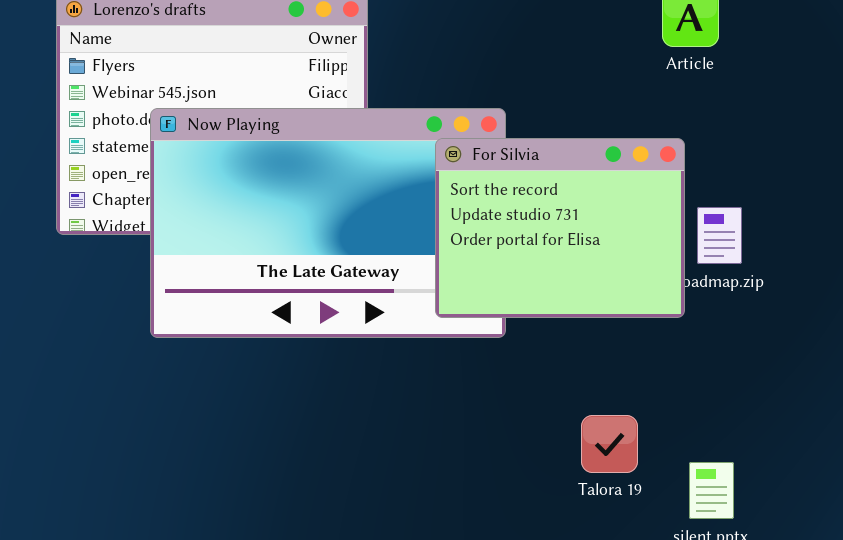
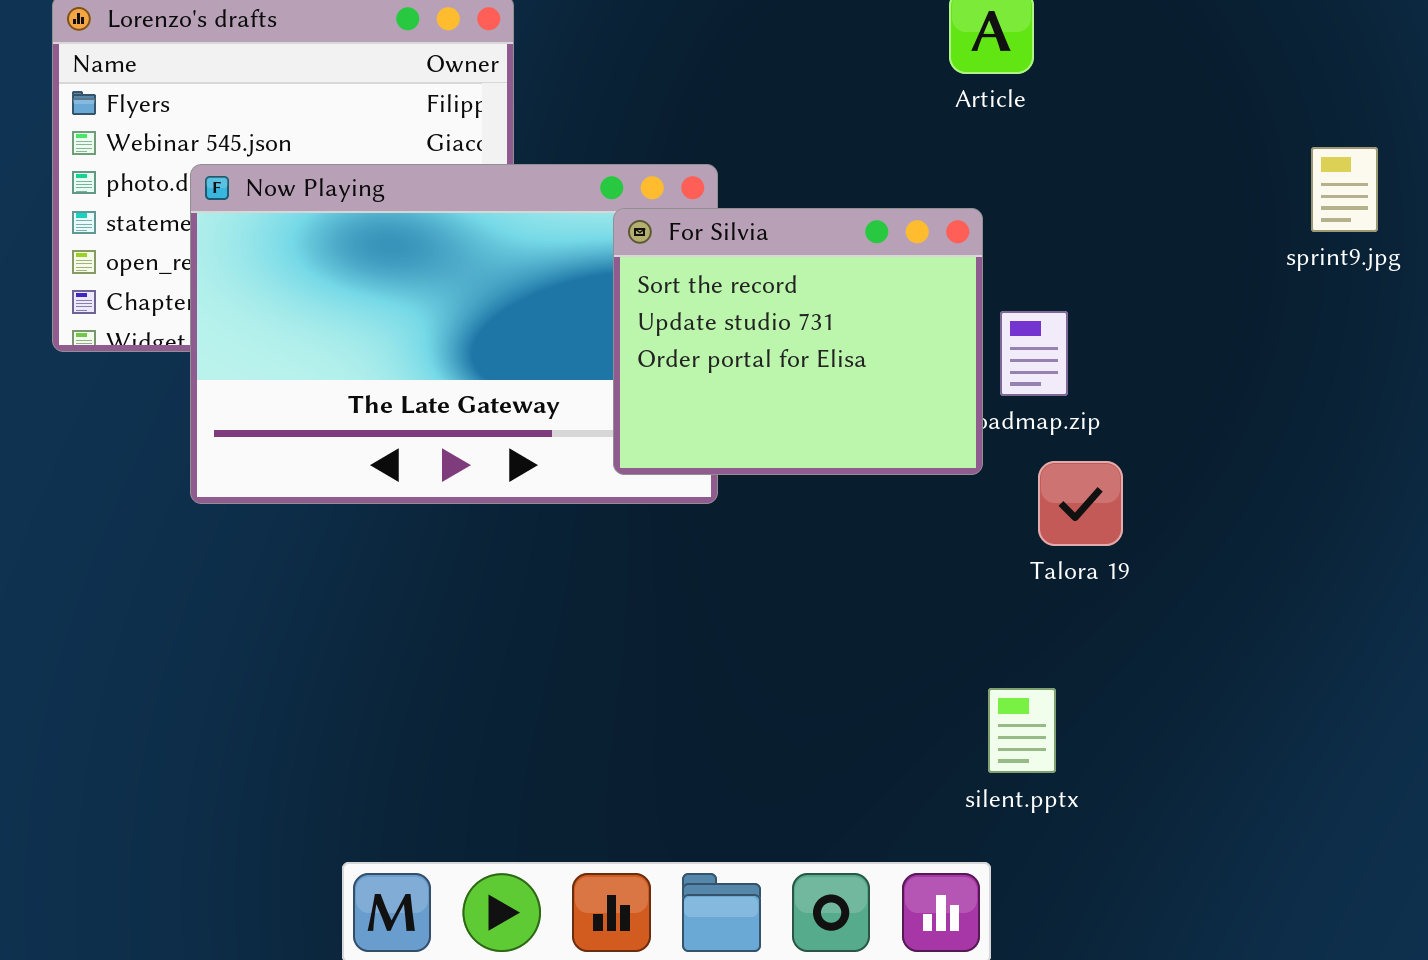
Talora 19: [581,415,638,473] -> [1038,461,1123,546], moved

